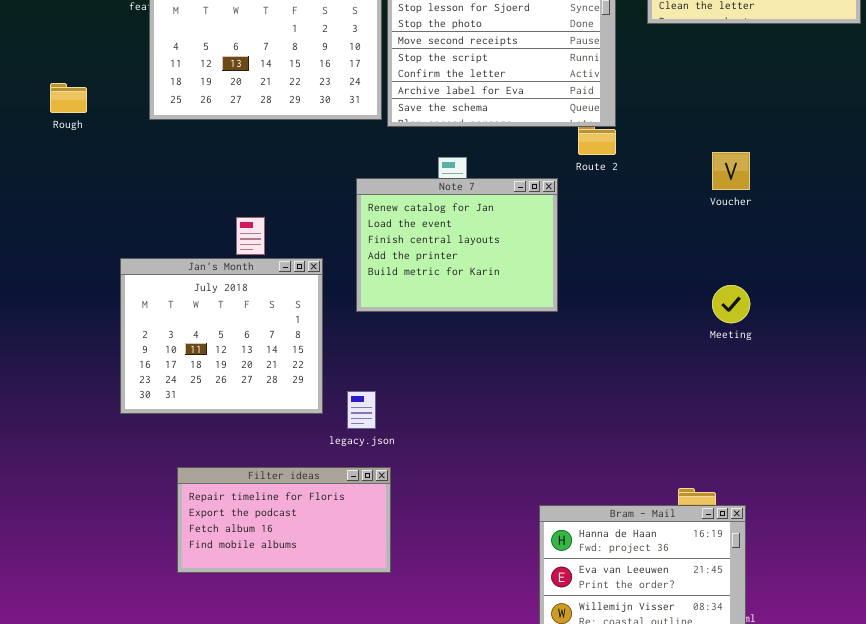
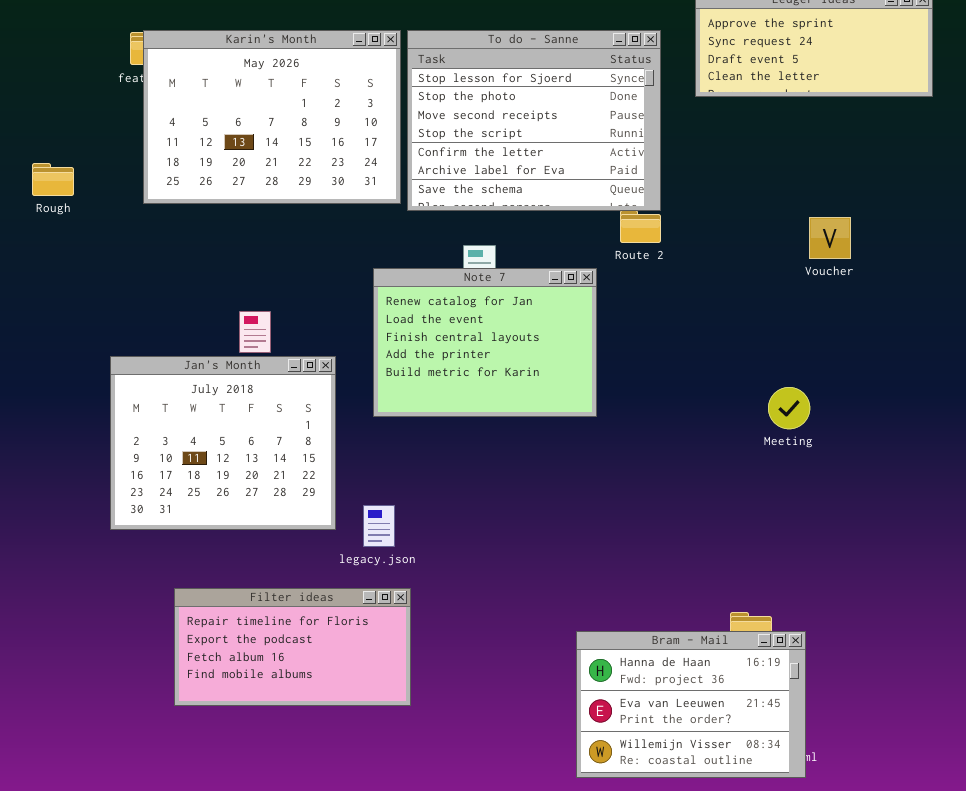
Voucher: [712,152,750,190] -> [809,217,851,259], moved

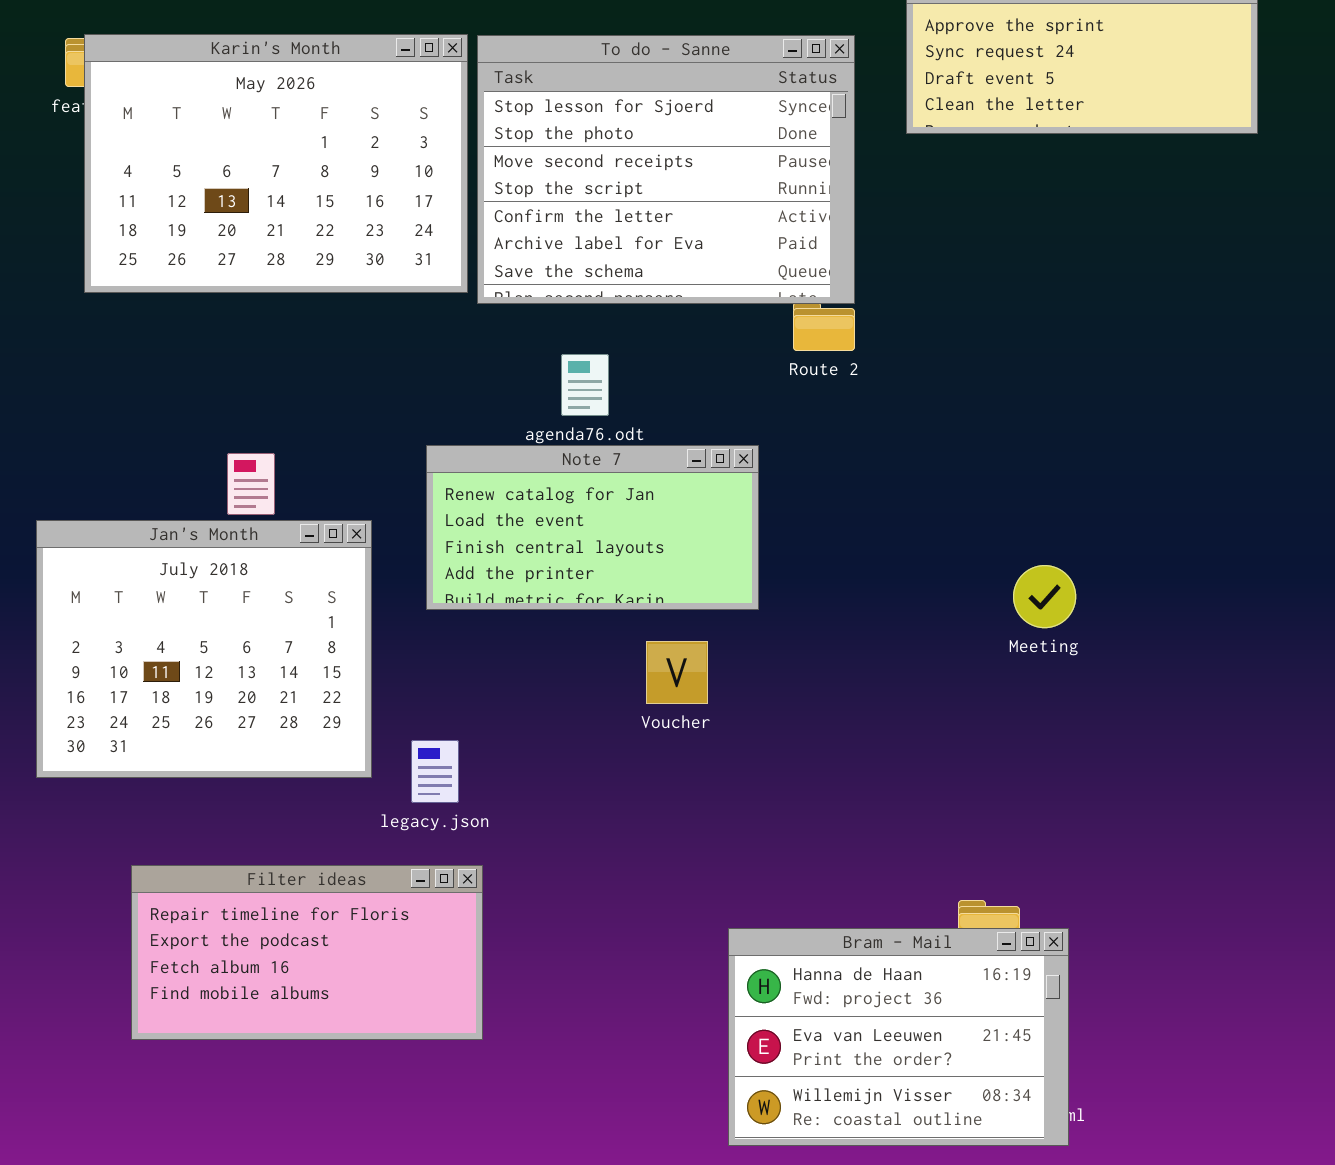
Voucher: [809,217,851,259] -> [646,641,708,704], moved
Note 7: [373,268,597,417] -> [426,445,759,610], resized

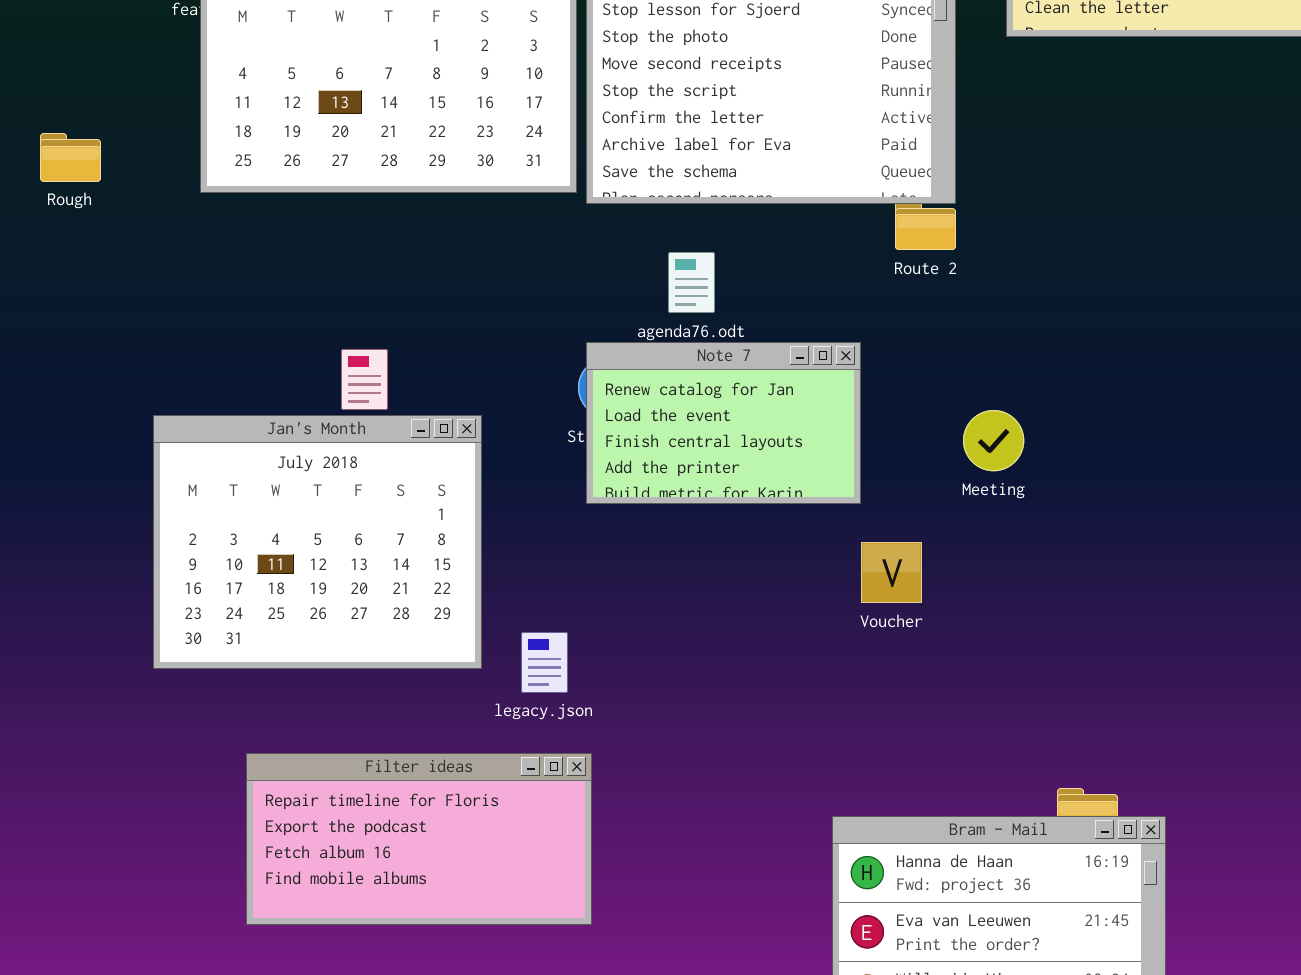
Note 7: [426,445,759,610] -> [586,342,861,504], resized
Meeting: [1013,565,1076,628] -> [963,410,1024,471], moved
Voucher: [646,641,708,704] -> [861,542,922,603], moved

